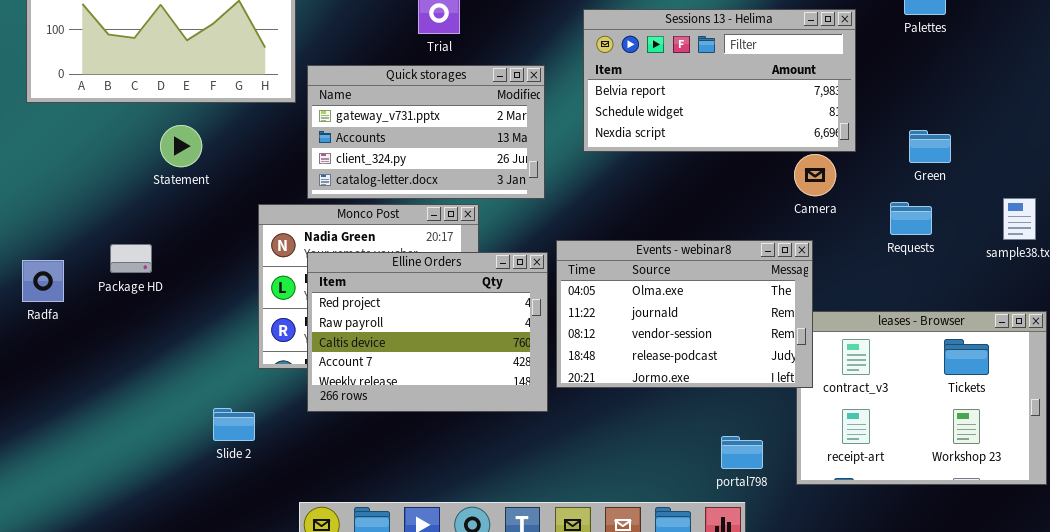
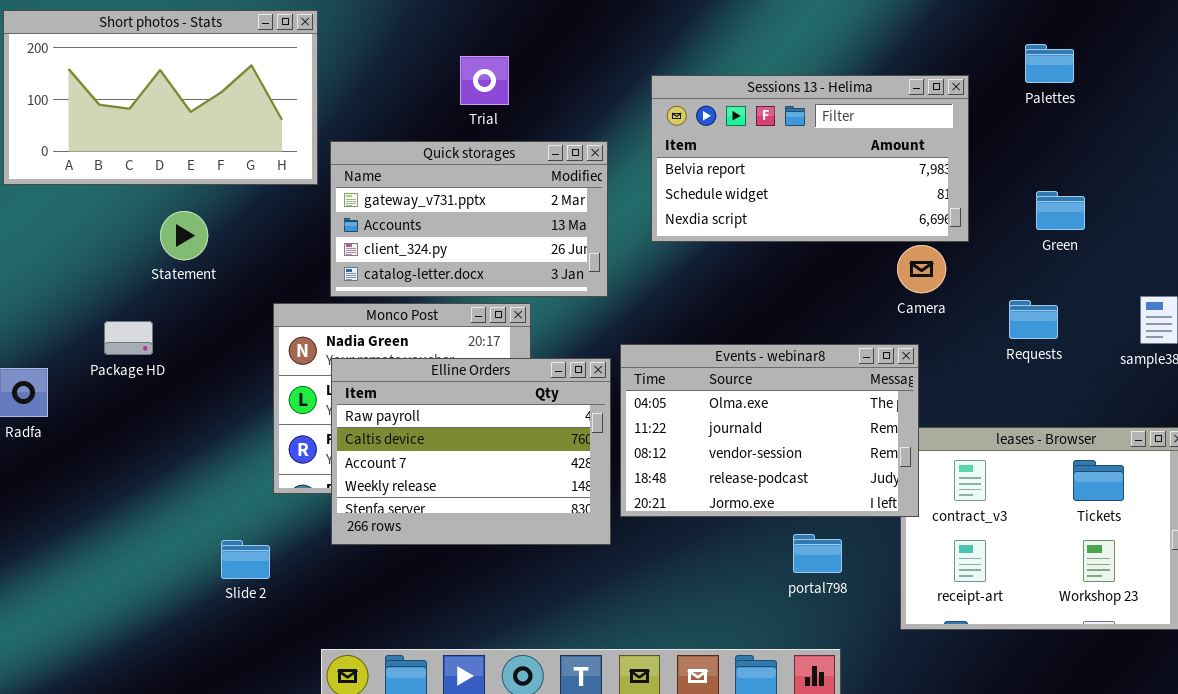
Green: [909,130,951,163] -> [1036,191,1085,230], moved
Package HD: [110,244,152,273] -> [104,321,153,355], moved
Elline Orders: [307,252,548,412] -> [331,358,611,545], scrolled down 1 row
portal798: [721,436,763,469] -> [793,534,842,573], moved

